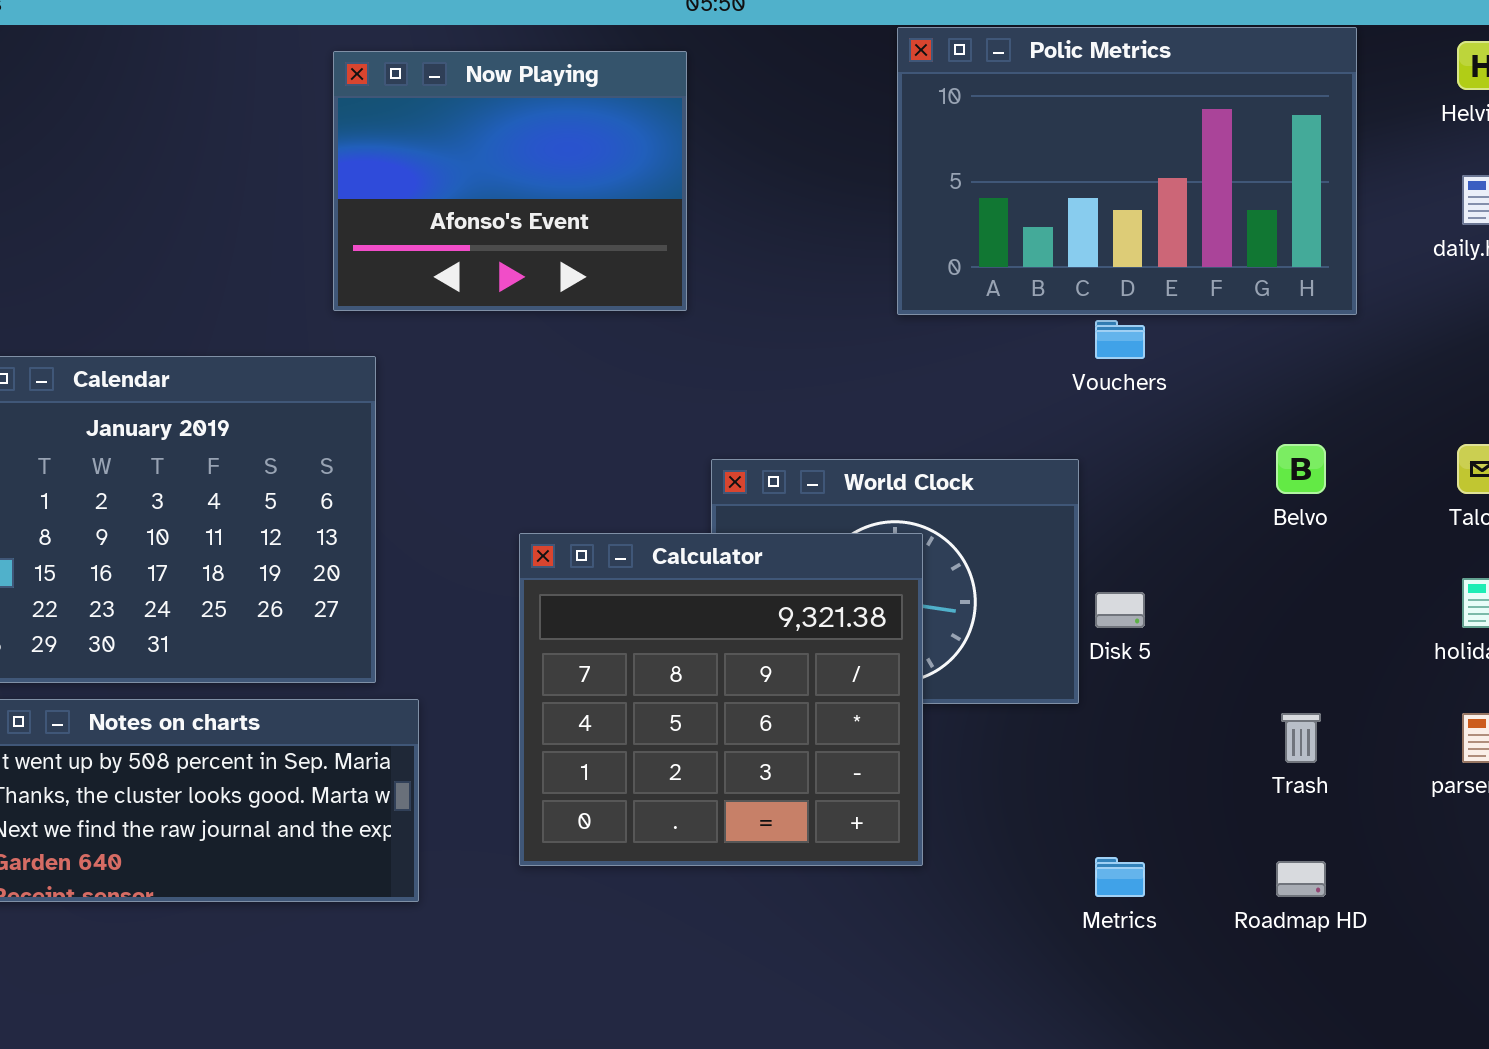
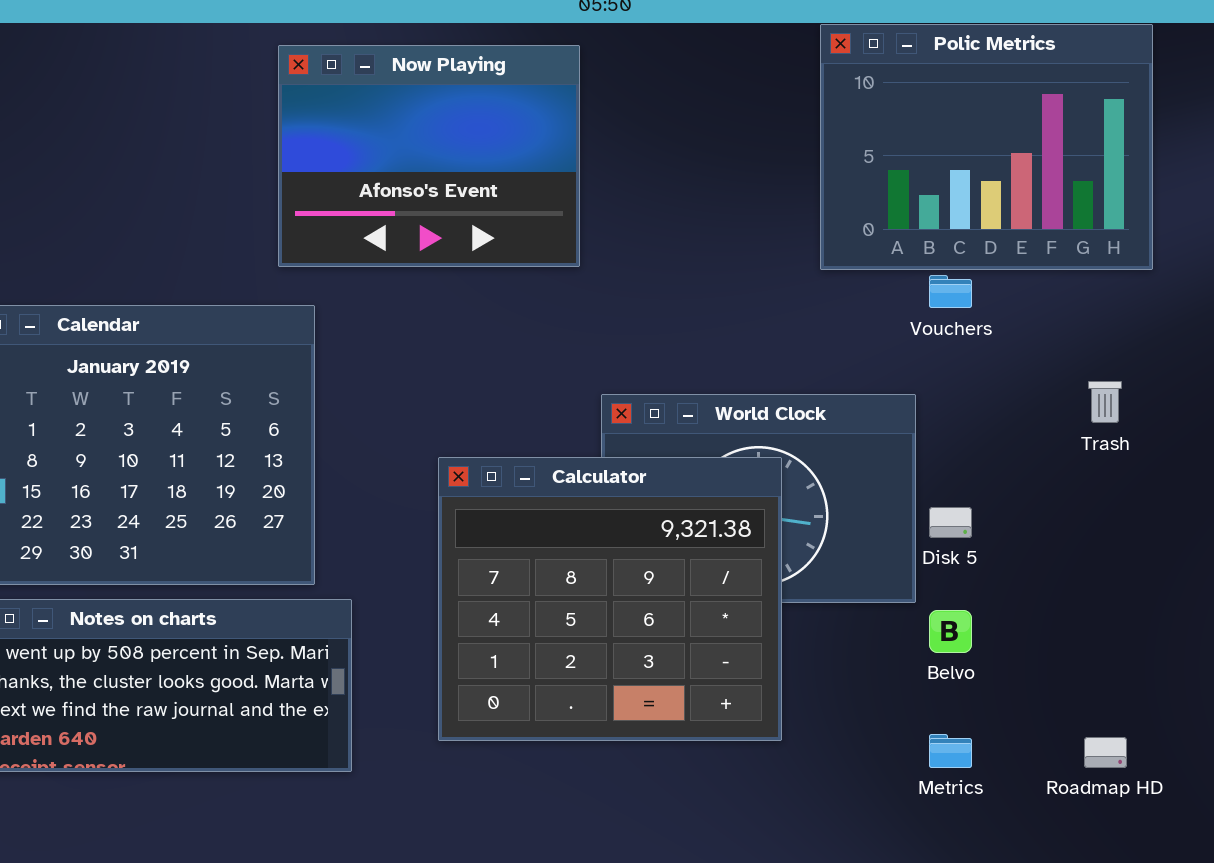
Polic Metrics: [897,27,1357,315] -> [820,24,1153,270], resized
Belvo: [1276,444,1326,494] -> [929,610,972,653], moved
Trash: [1281,713,1321,763] -> [1088,381,1122,423], moved

